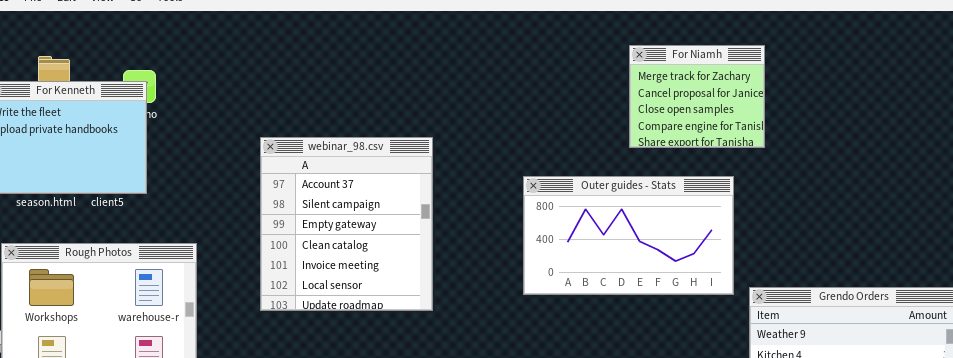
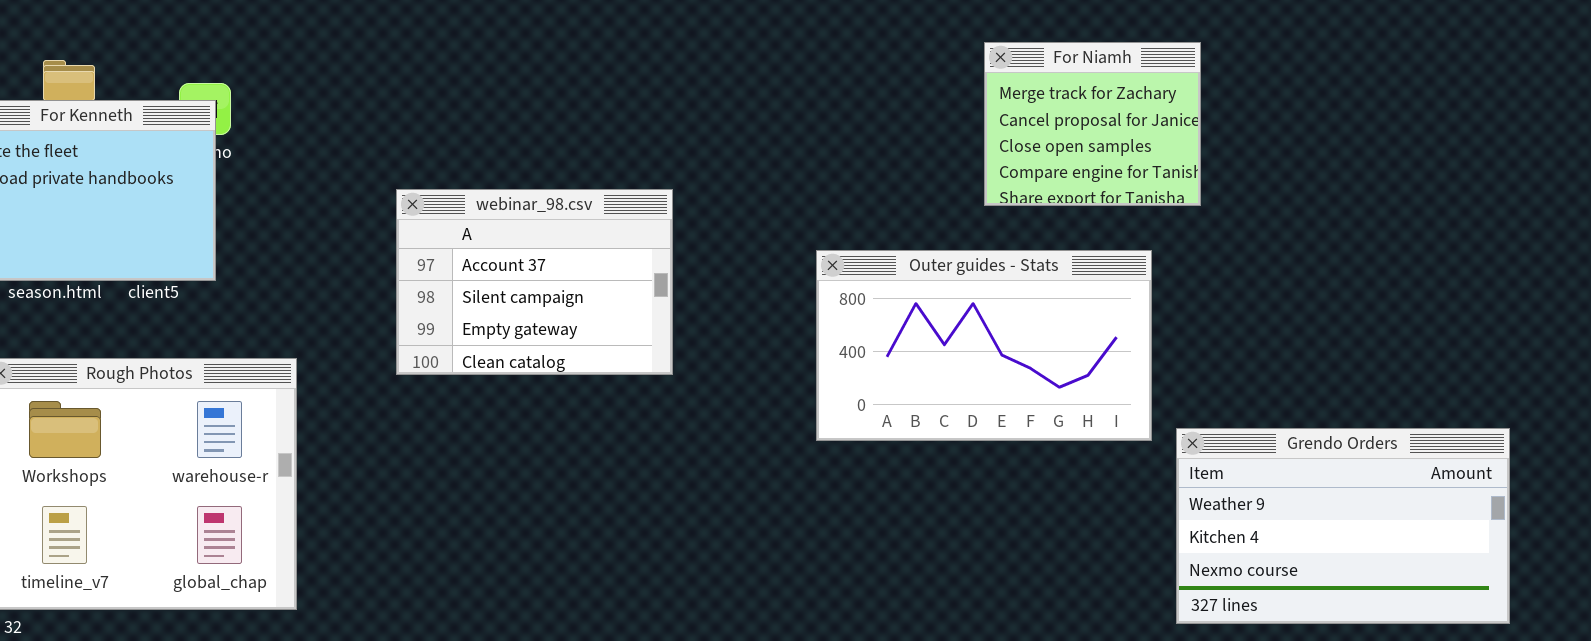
webinar_98.csv: [260,137,433,311] -> [396,189,673,375], resized

